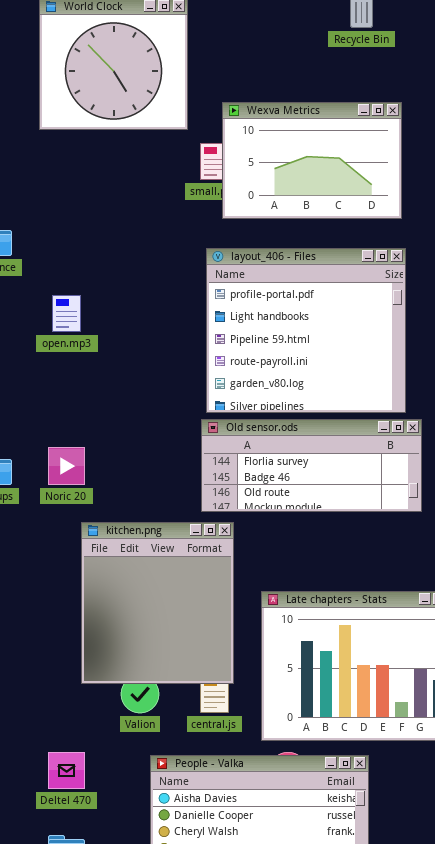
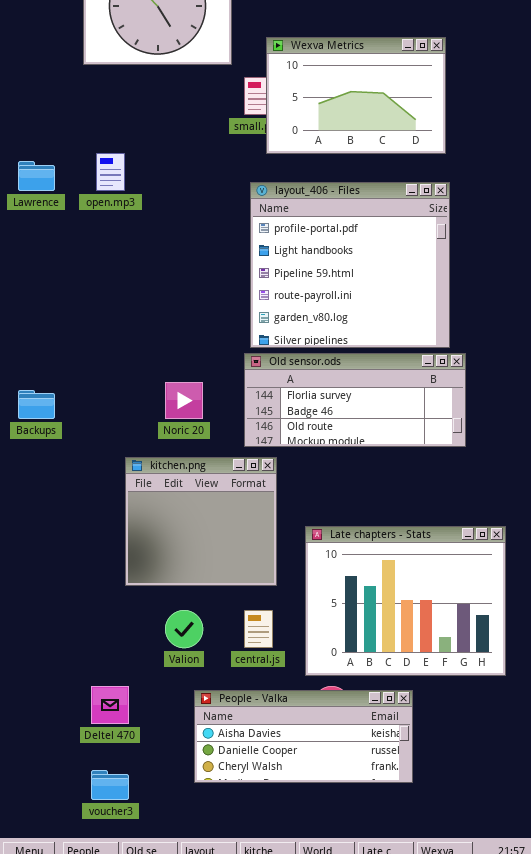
open.mp3: [52,295,81,332] -> [96,153,125,191], moved
Noric 20: [48,447,85,485] -> [165,382,203,419], moved
kitchen.png: [81,522,234,684] -> [125,457,277,586], resized

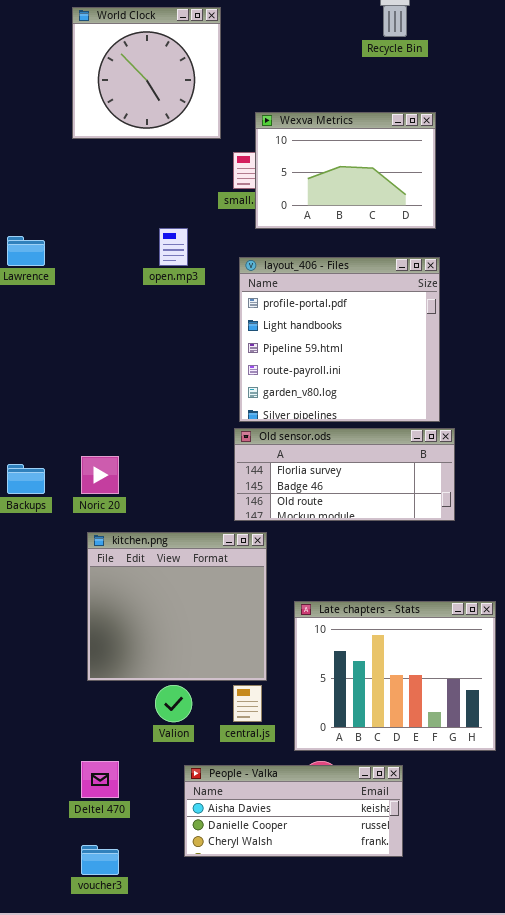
open.mp3: [96,153,125,191] -> [159,228,188,266], moved
Noric 20: [165,382,203,419] -> [81,456,119,494], moved
kitchen.png: [125,457,277,586] -> [87,532,267,681], resized

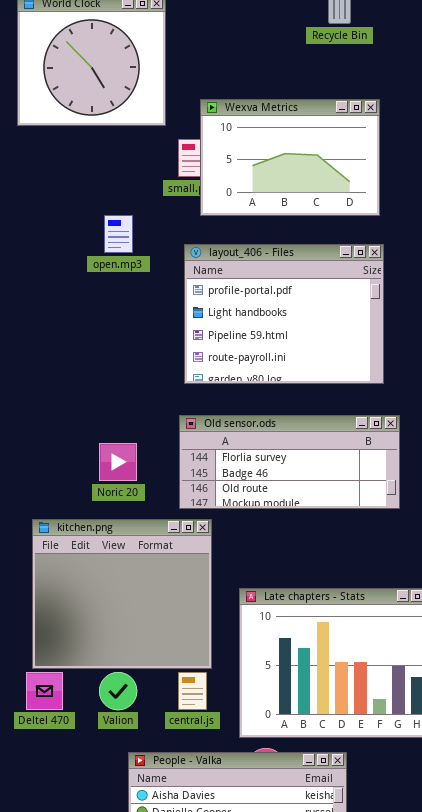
layout_406 - Files: [239,257,440,422] -> [184,244,384,384], resized
Noric 20: [81,456,119,494] -> [99,443,137,481], moved
Deltel 470: [81,761,119,798] -> [26,672,63,710], moved

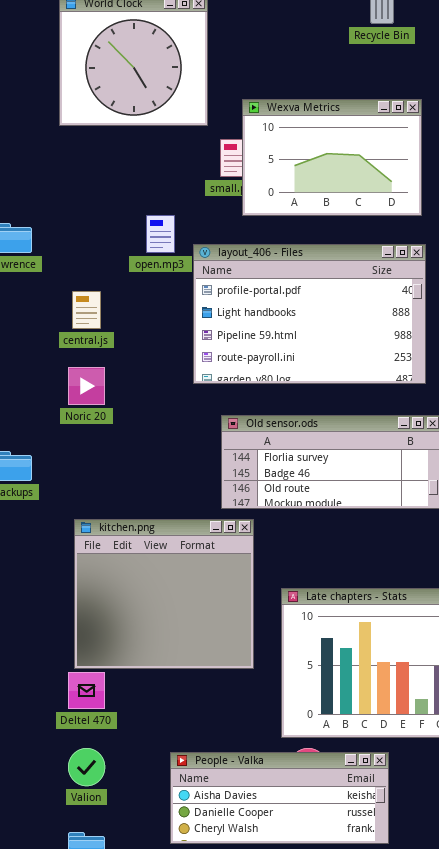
layout_406 - Files: [184,244,384,384] -> [193,244,426,384], resized
Noric 20: [99,443,137,481] -> [68,367,105,405], moved
Valion: [99,672,137,710] -> [68,748,105,786], moved
central.js: [178,672,207,710] -> [72,291,101,329], moved

